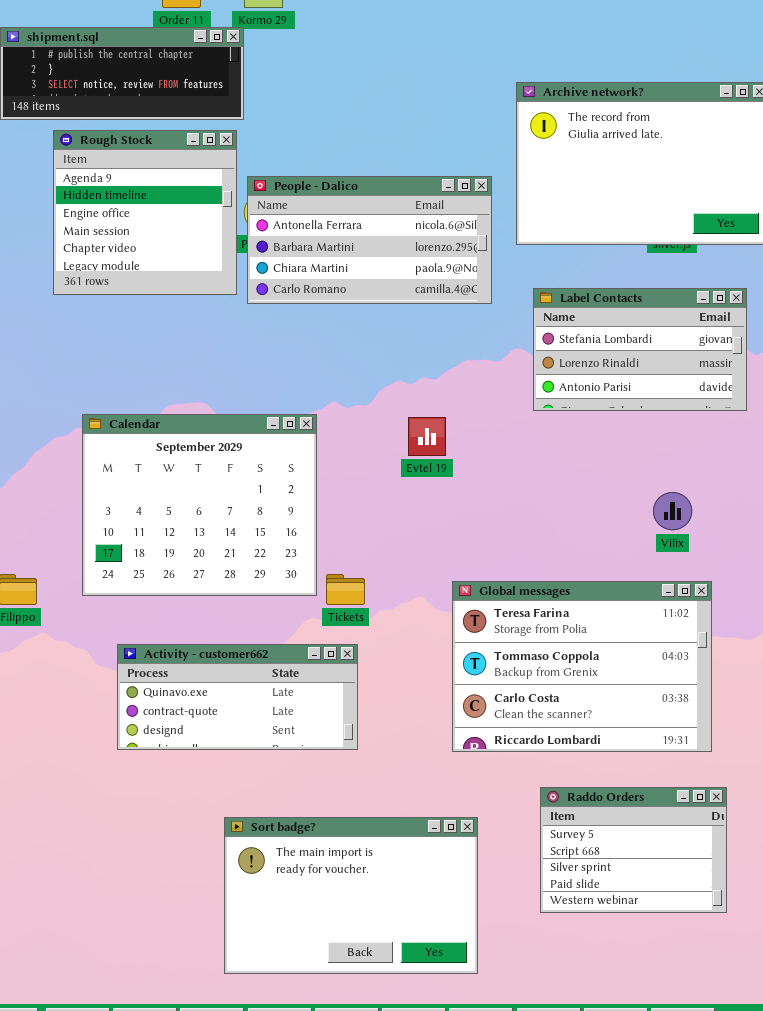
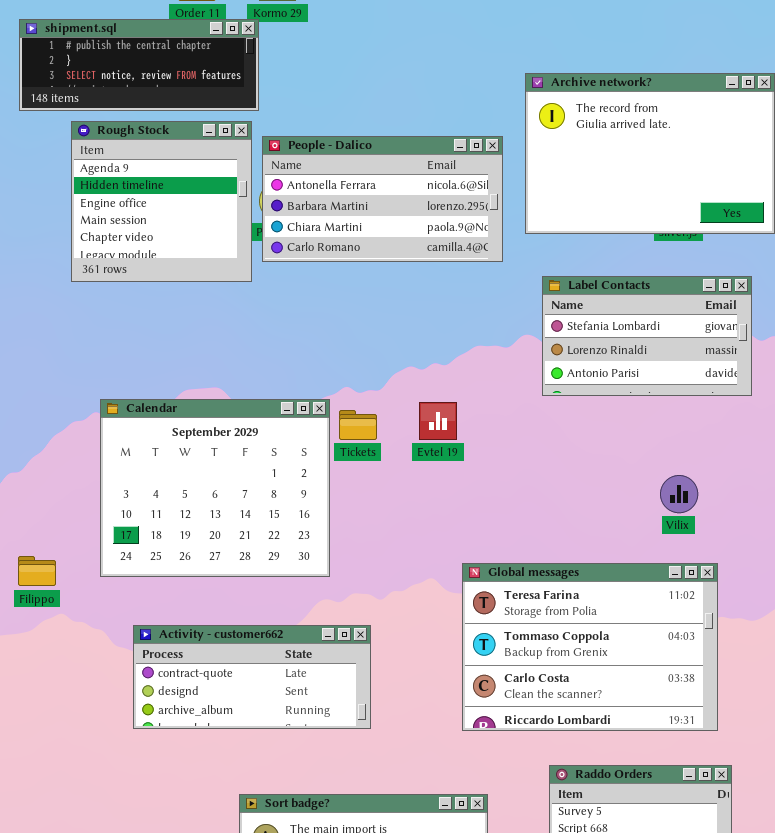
People - Dalico: [247,176,492,304] -> [262,136,503,262], moved
Tickets: [326,574,365,605] -> [339,410,377,440], moved
Activity - customer662: [117,644,358,750] -> [133,625,371,729], scrolled down 1 row

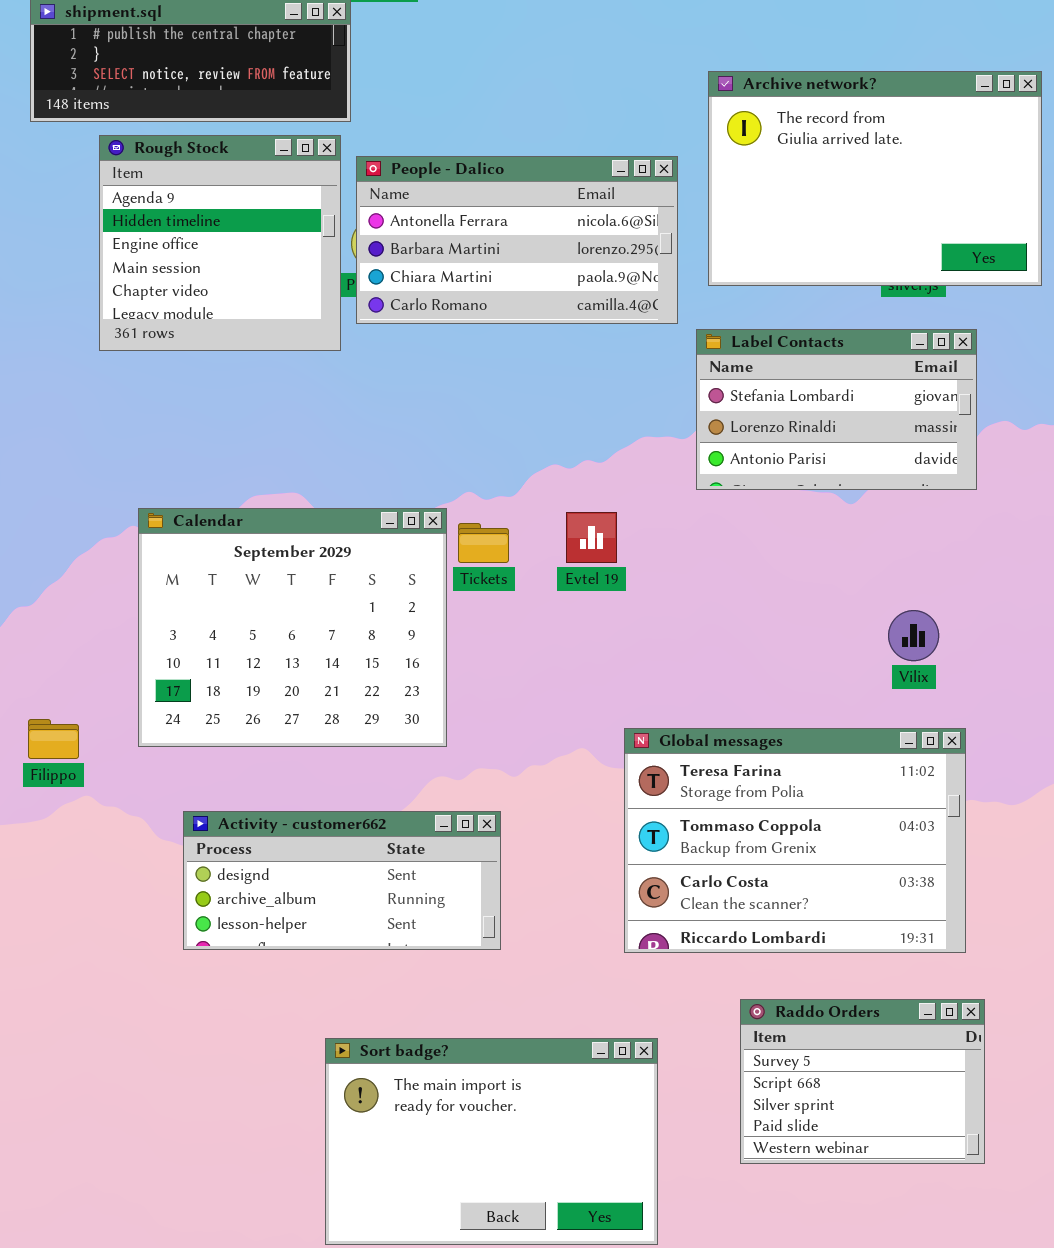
Label Contacts: [542,276,752,396] -> [696,329,977,490], moved
Activity - customer662: [133,625,371,729] -> [183,811,501,950], scrolled down 1 row

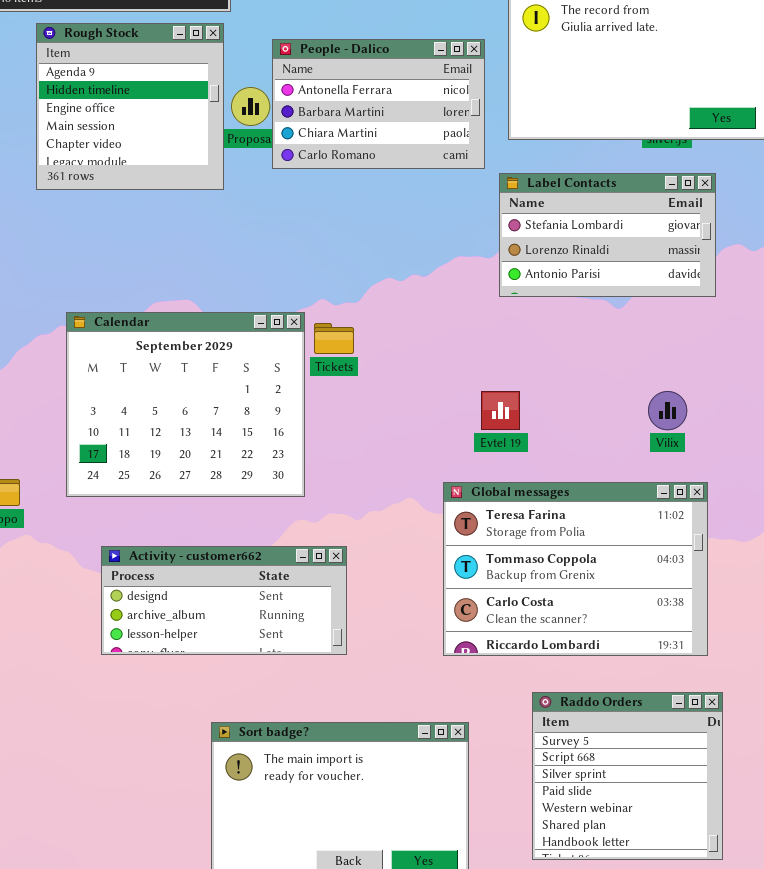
People - Dalico: [356,156,678,324] -> [272,39,485,169], resized
Evtel 19: [566,512,617,563] -> [481,391,520,430], moved
Raddo Orders: [740,999,985,1164] -> [532,692,723,860], resized

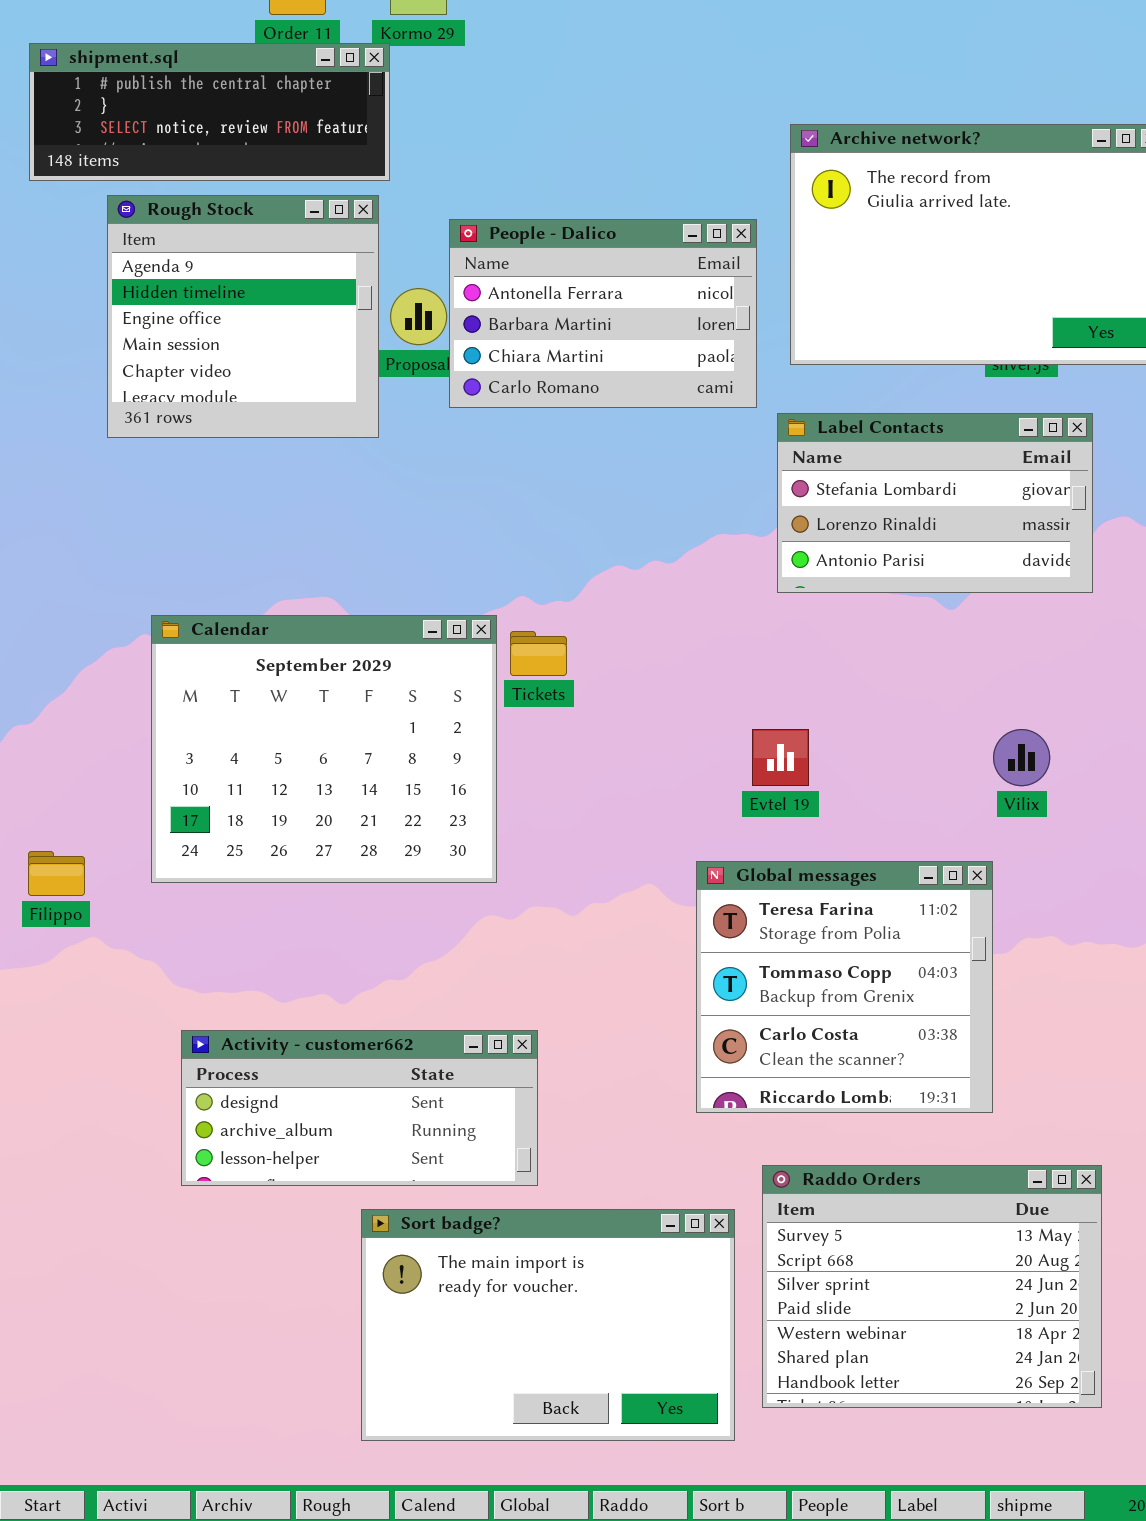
Global messages: [443,482,708,656] -> [696,861,993,1113], resized
Activity - customer662: [101,546,347,655] -> [181,1030,538,1186], moved
Raddo Orders: [532,692,723,860] -> [762,1165,1102,1408], resized

